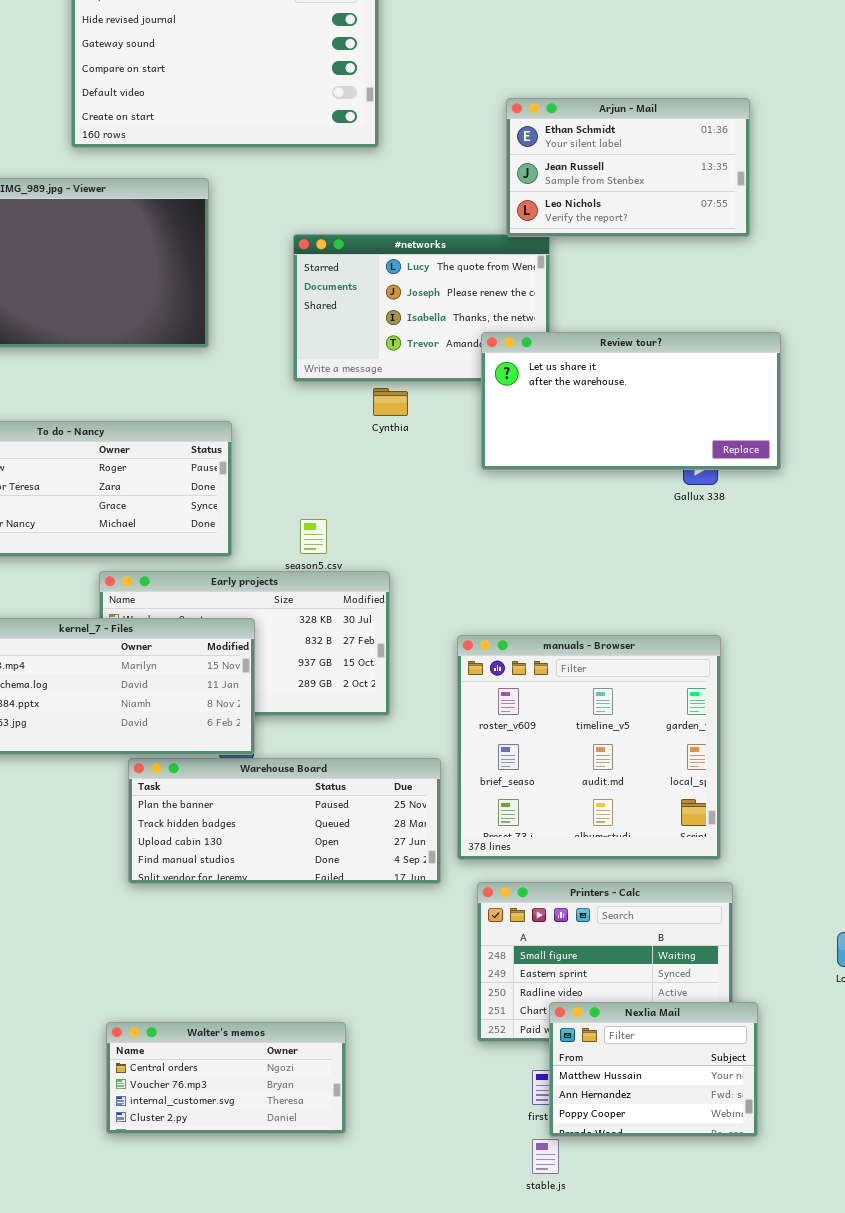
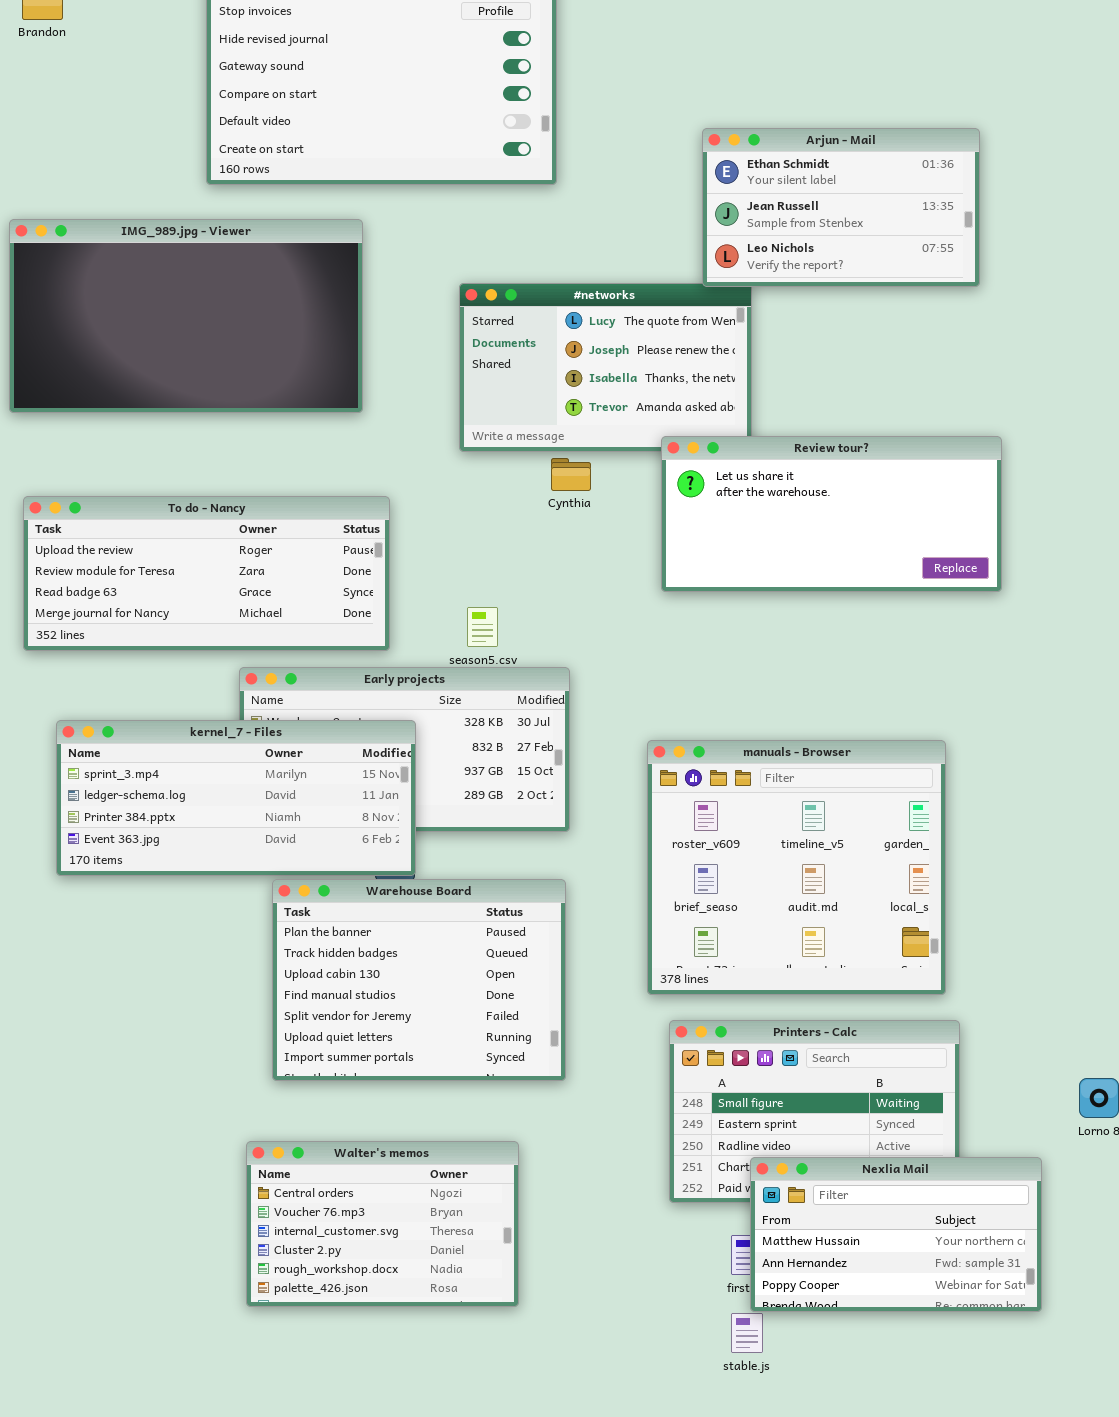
Review tour?: [481,332,781,470] -> [661,436,1002,592], moved
Warehouse Board: [128,758,441,884] -> [272,879,566,1081], resized
Nexlia Mail: [549,1002,758,1137] -> [750,1157,1042,1312], resized
Walter's memos: [106,1022,346,1134] -> [246,1141,519,1307], resized

